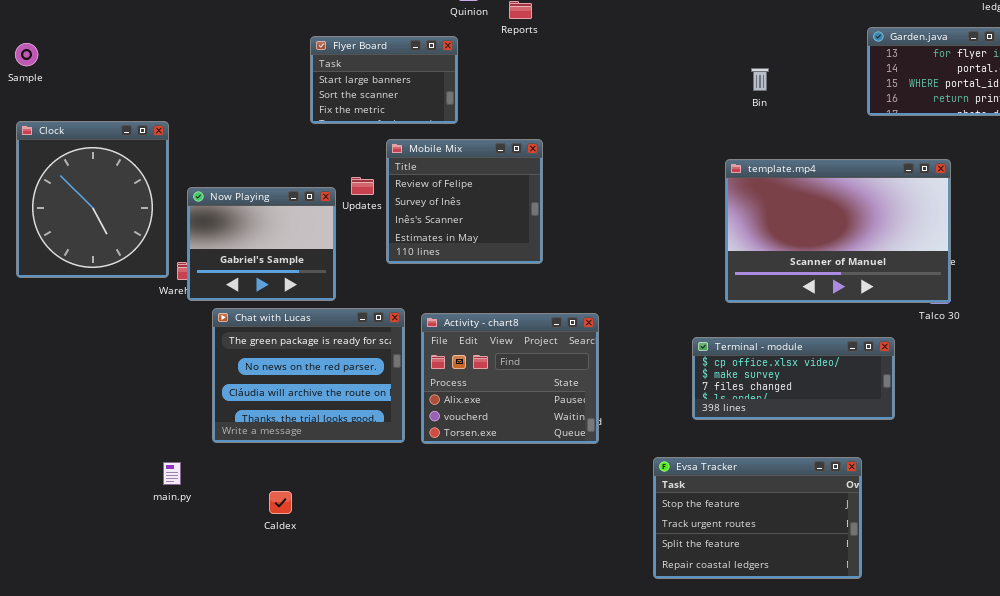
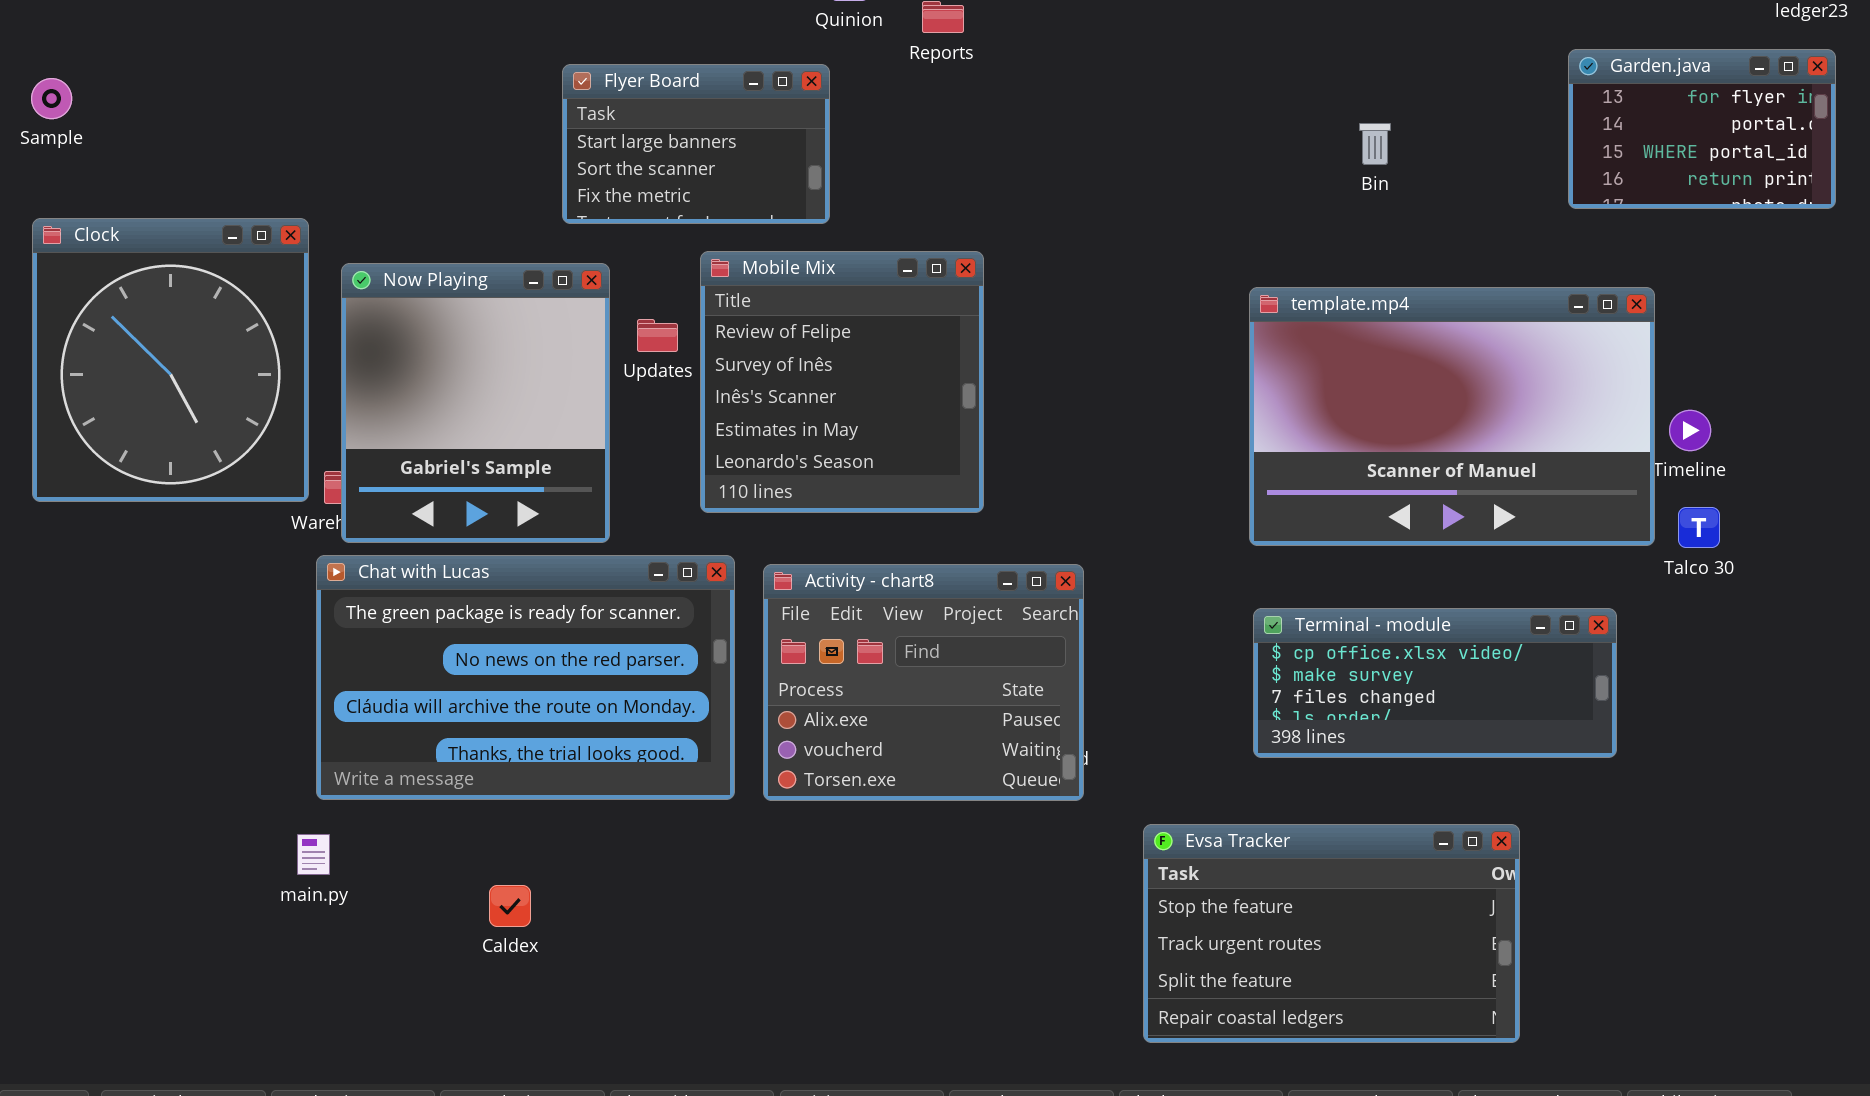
Mobile Mix: [386,139,543,264] -> [700,251,984,513], resized
template.mp4: [725,159,951,303] -> [1249,287,1655,546], moved
Now Playing: [187,187,336,301] -> [341,263,610,543], resized
Chat with Lucas: [212,308,405,443] -> [316,555,735,800], resized
Evsa Tracker: [653,457,862,579] -> [1143,824,1520,1043], moved

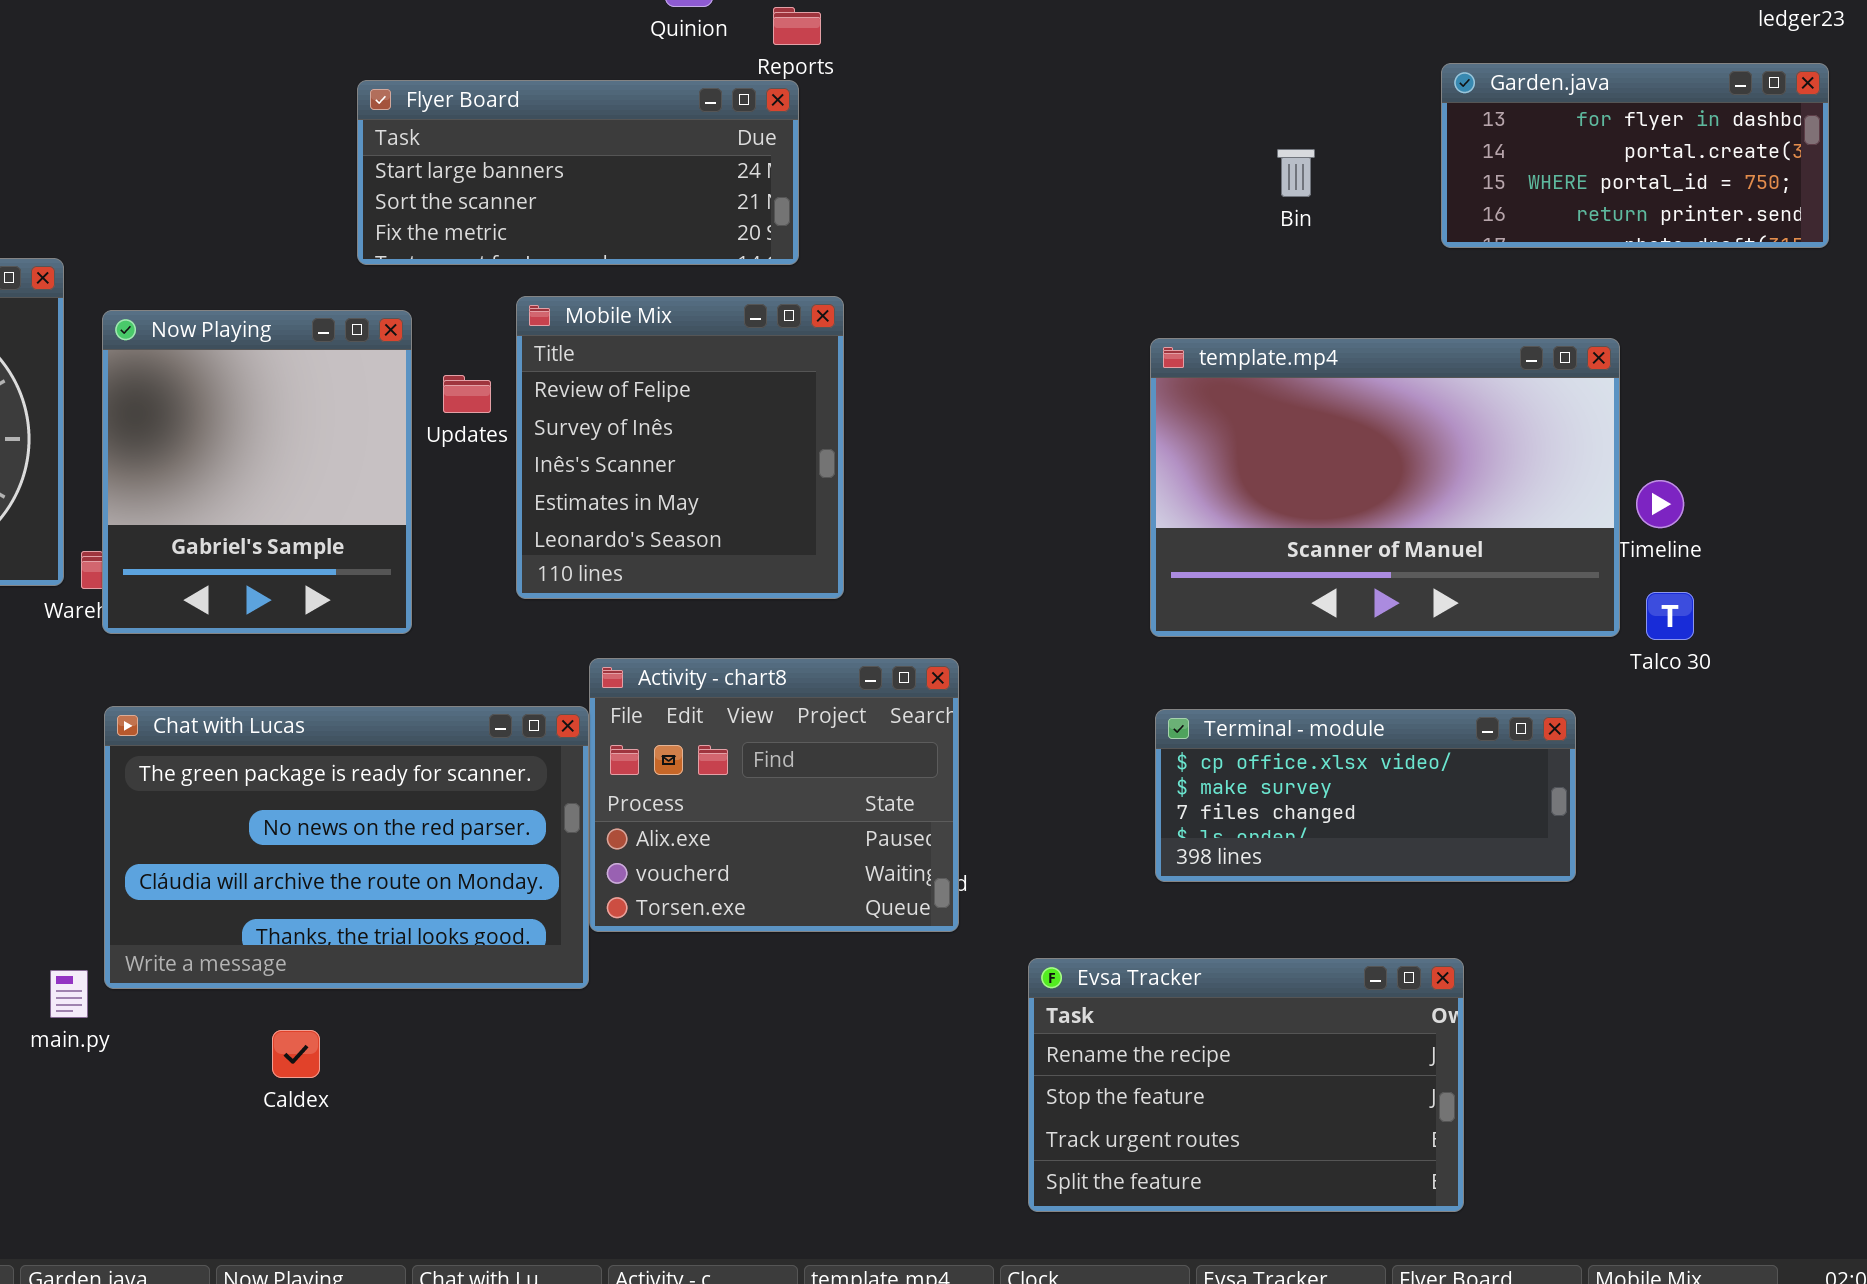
Garden.java: [1568,49,1836,209] -> [1441,63,1829,248], resized
Flyer Board: [562,64,830,224] -> [357,80,799,265], resized
Chat with Lucas: [316,555,735,800] -> [104,706,589,989], moved
Evsa Tracker: [1143,824,1520,1043] -> [1028,958,1464,1212], scrolled up 1 row

